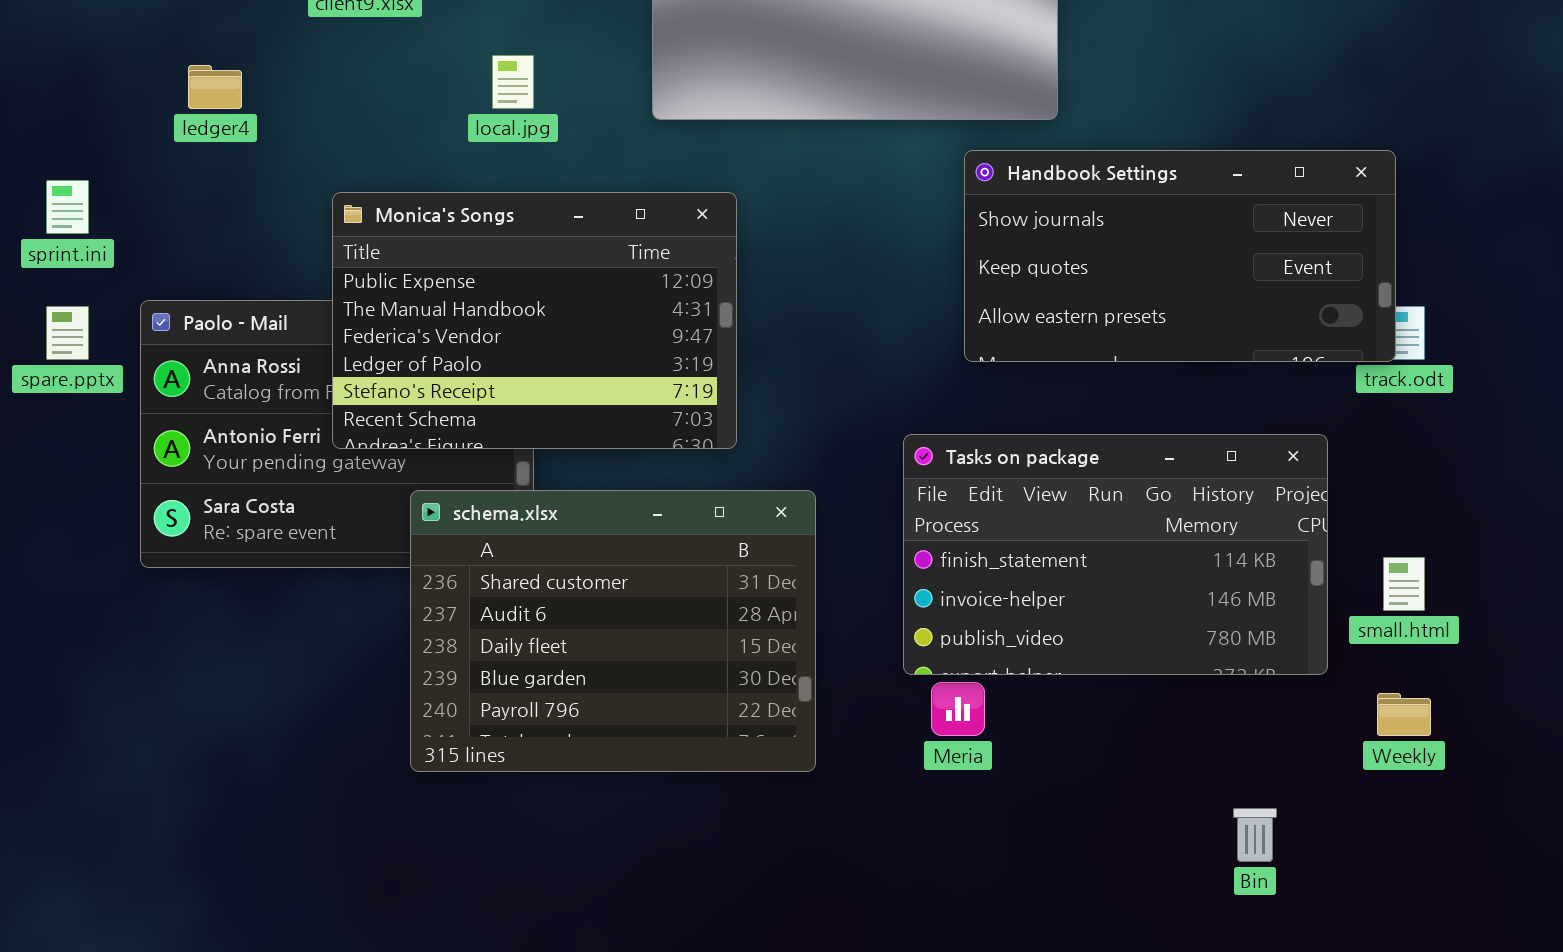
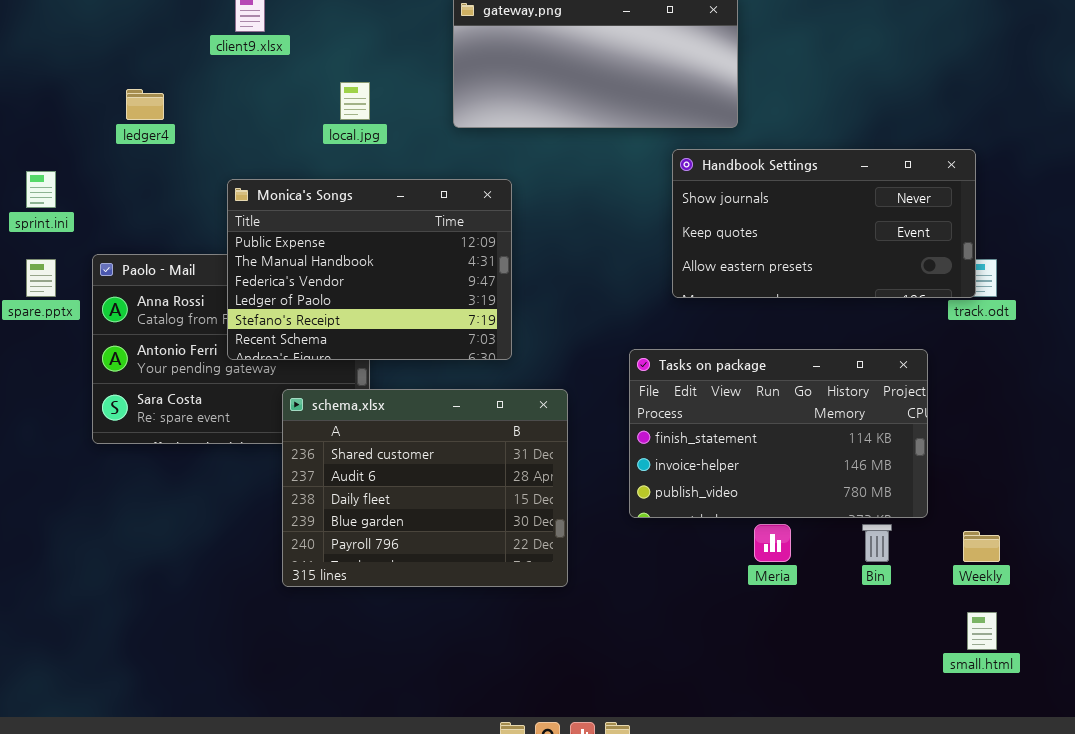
small.html: [1383,557,1425,611] -> [967,612,997,650], moved
Meria: [931,682,985,736] -> [754,524,791,562], moved
Bin: [1233,808,1277,862] -> [862,524,892,562], moved

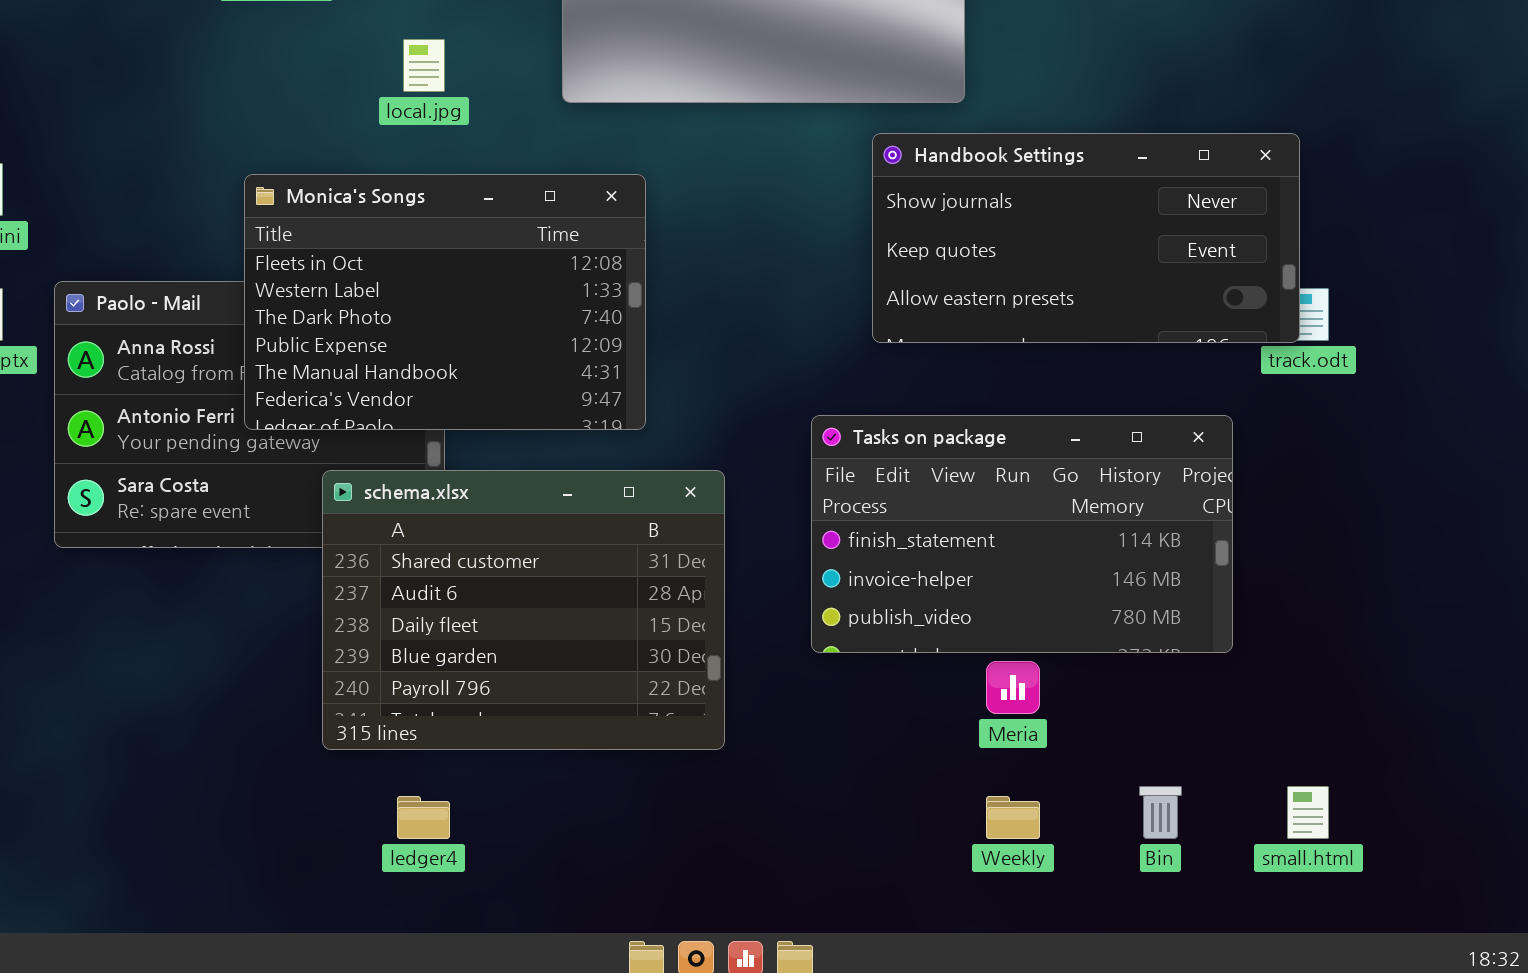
ledger4: [126,89,164,120] -> [397,796,450,839], moved
Monica's Songs: [227,179,512,360] -> [244,174,646,430], scrolled up 3 rows
Bin: [862,524,892,562] -> [1139,786,1182,839], moved
Weekly: [963,531,1000,562] -> [986,796,1040,839], moved

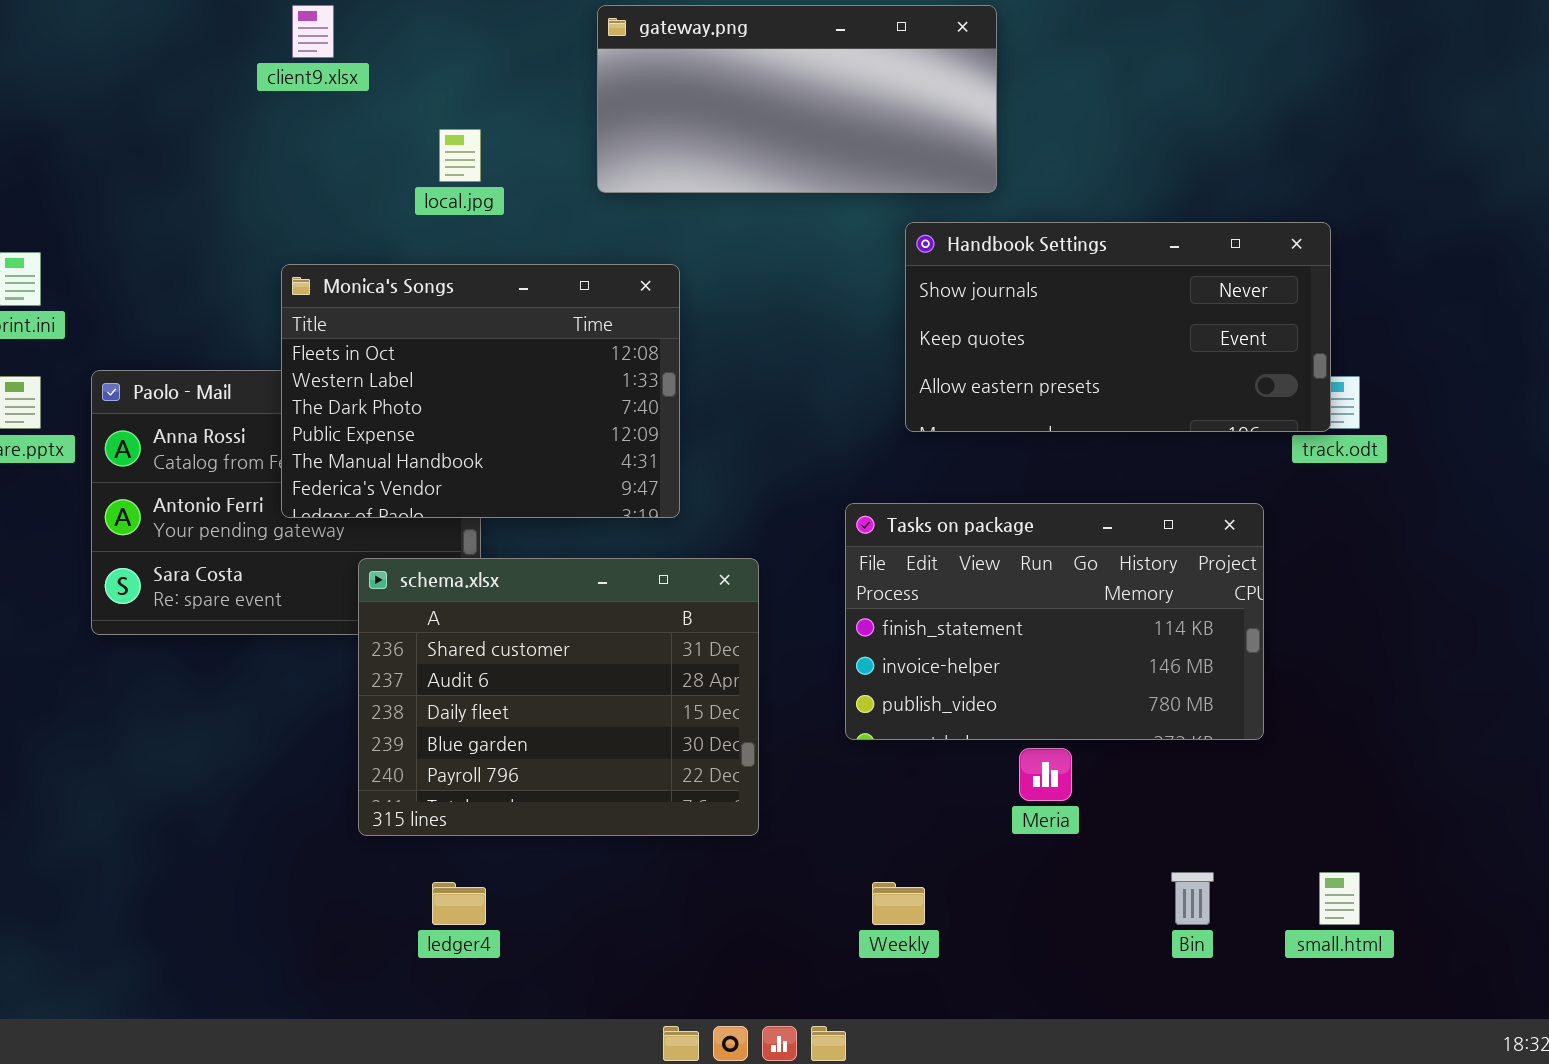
Weekly: [986,796,1040,839] -> [872,882,925,925], moved

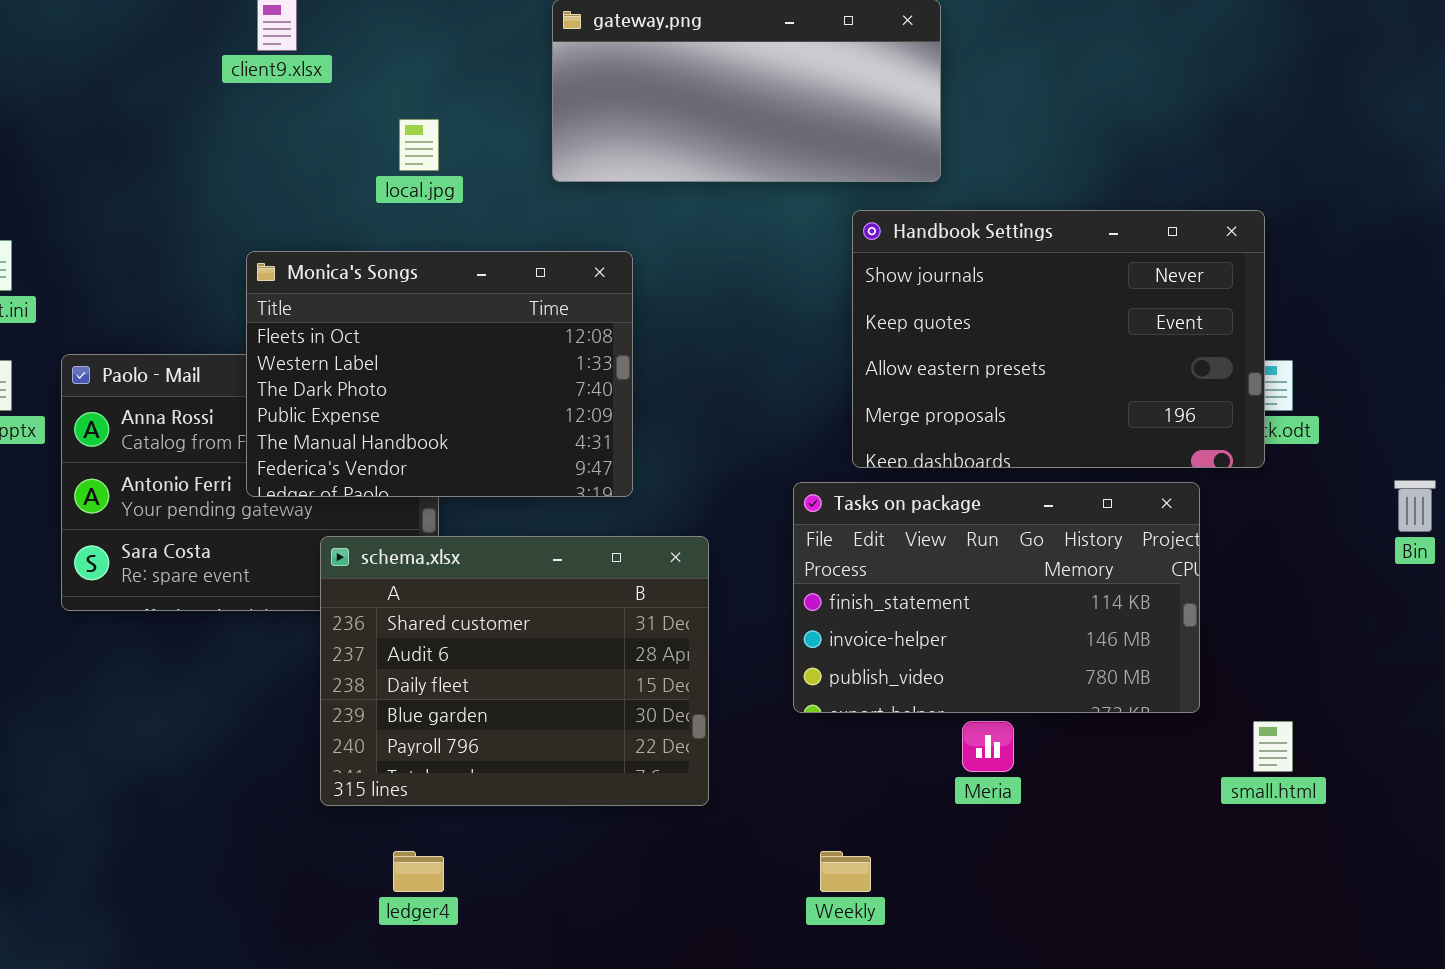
Handbook Settings: [905,222,1331,432] -> [852,210,1265,468], resized
Bin: [1171,872,1214,925] -> [1394,480,1436,532], moved
small.html: [1319,872,1360,925] -> [1253,721,1293,772], moved

